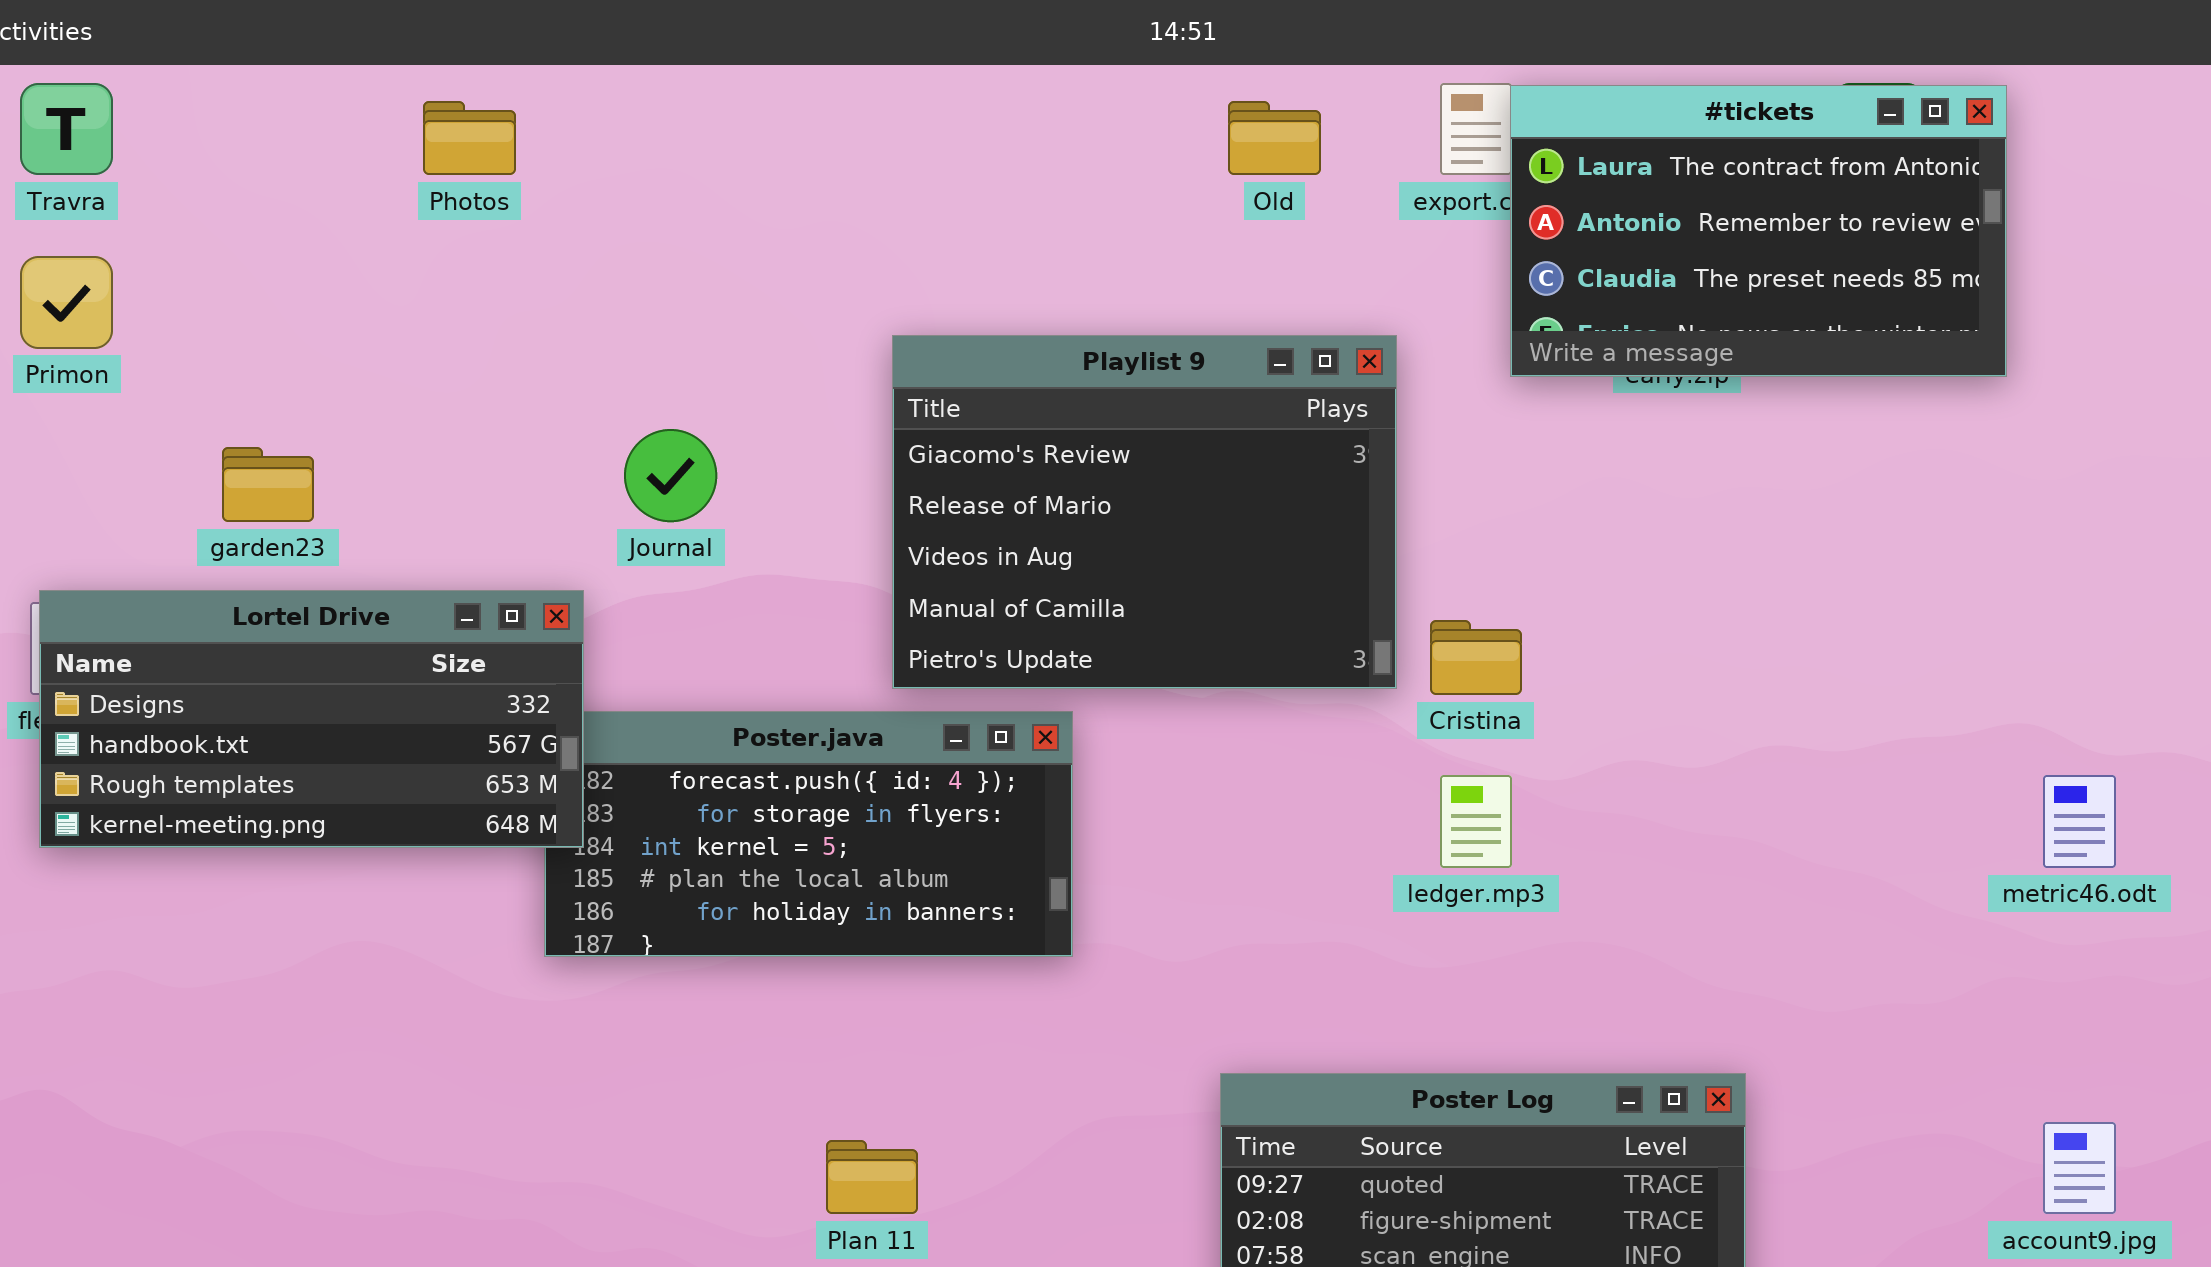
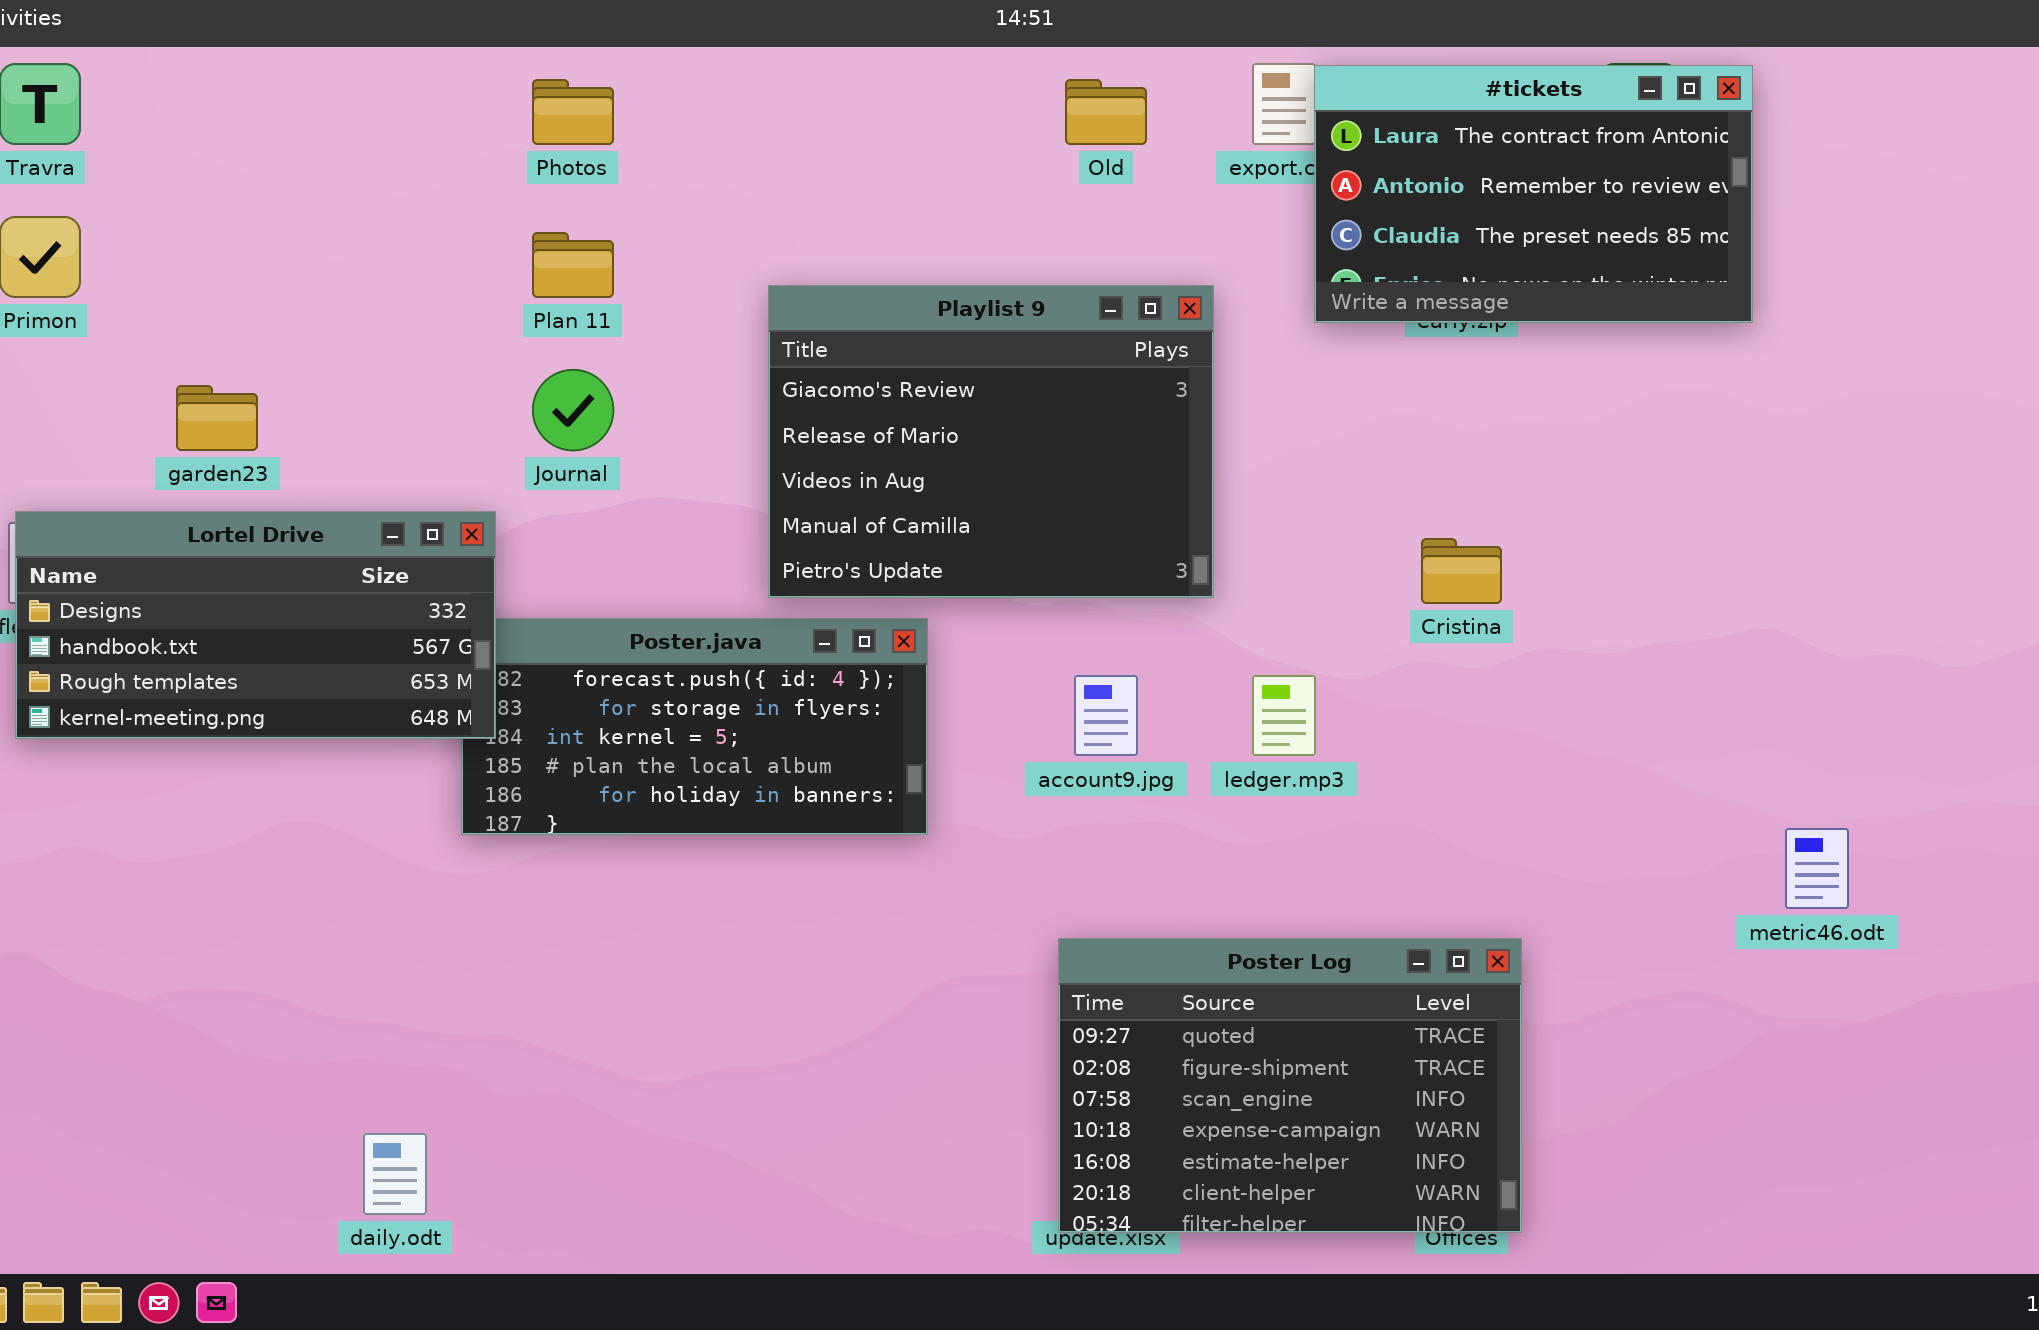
Photos: [423,101,516,175] -> [532,79,614,145], moved
Cristina: [1430,620,1522,695] -> [1421,538,1502,604], moved
metric46.odt: [2043,775,2116,868] -> [1785,828,1849,909], moved
account9.jpg: [2043,1122,2116,1214] -> [1074,675,1138,756], moved
Plan 11: [826,1140,918,1214] -> [532,232,614,298], moved

